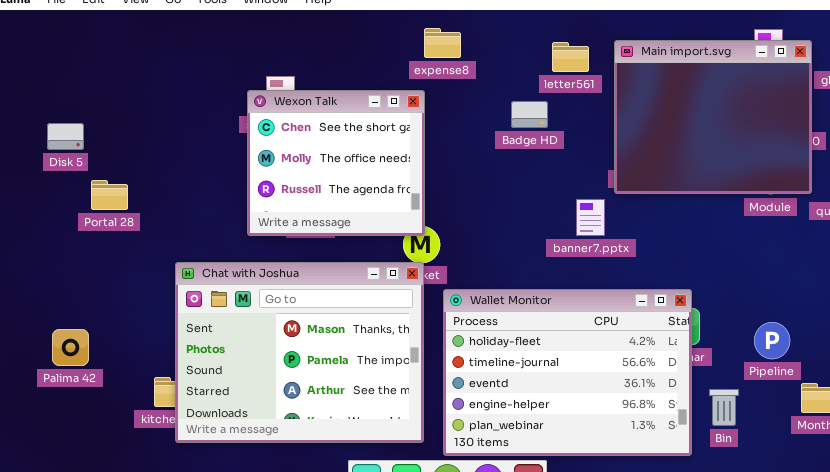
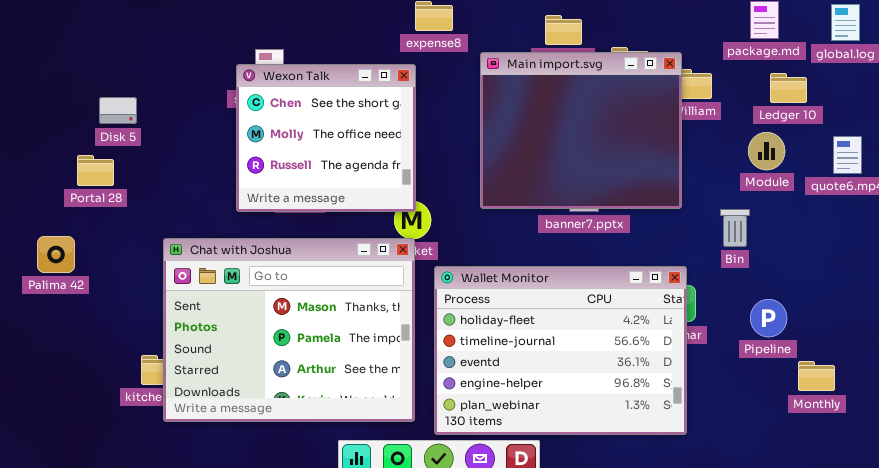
Main import.svg: [614,40,812,194] -> [480,52,682,209], moved
Disk 5: [47,123,84,150] -> [99,97,137,124], moved
Palima 42: [52,329,89,366] -> [37,236,75,273], moved
Bin: [709,389,739,426] -> [720,209,750,247], moved

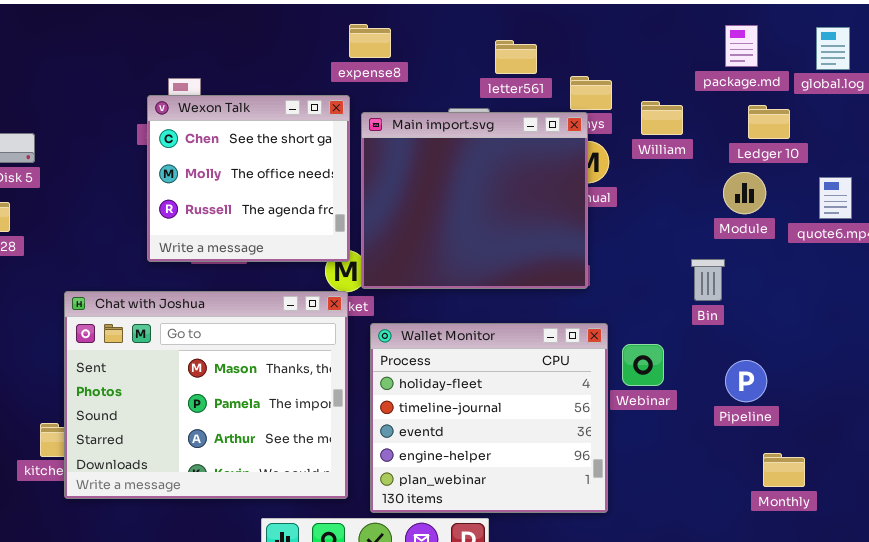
Main import.svg: [480,52,682,209] -> [361,112,588,289], moved
Wallet Monitor: [434,266,687,435] -> [370,323,608,513], resized
Monthly: [798,361,835,391] -> [763,453,805,487], moved

